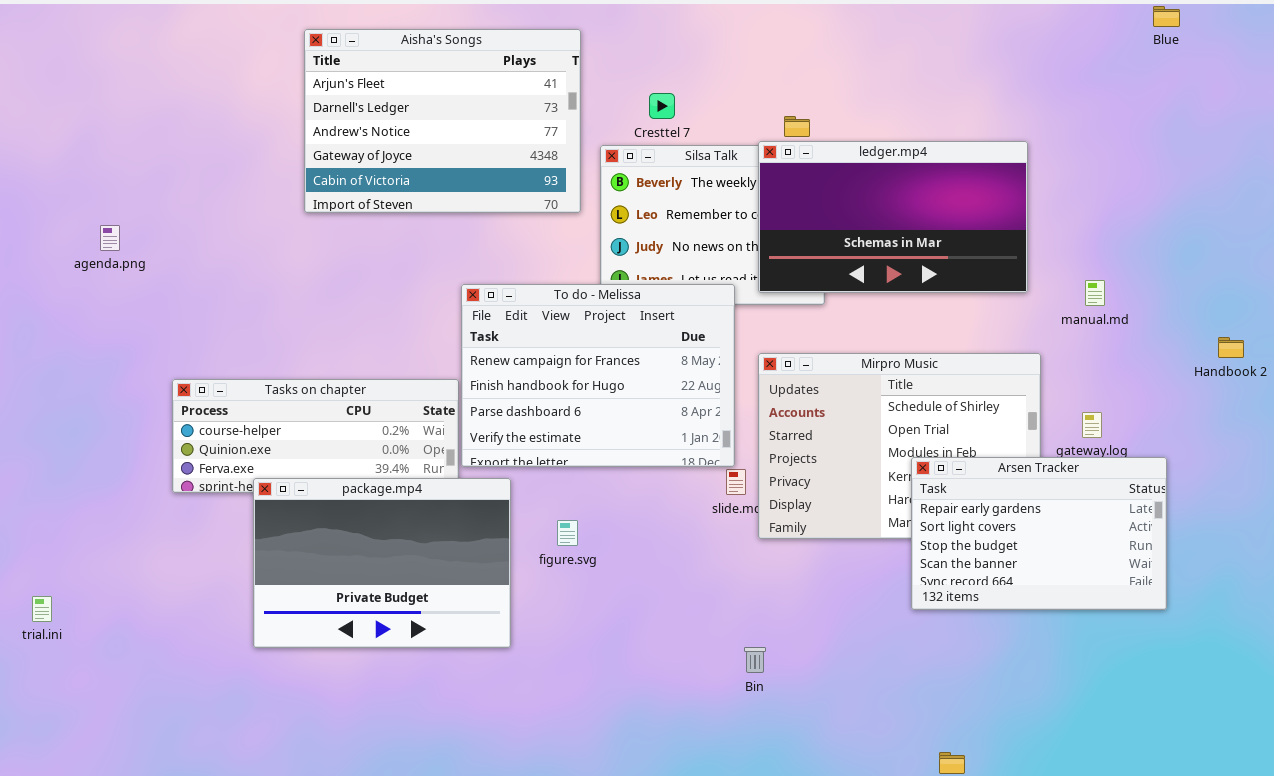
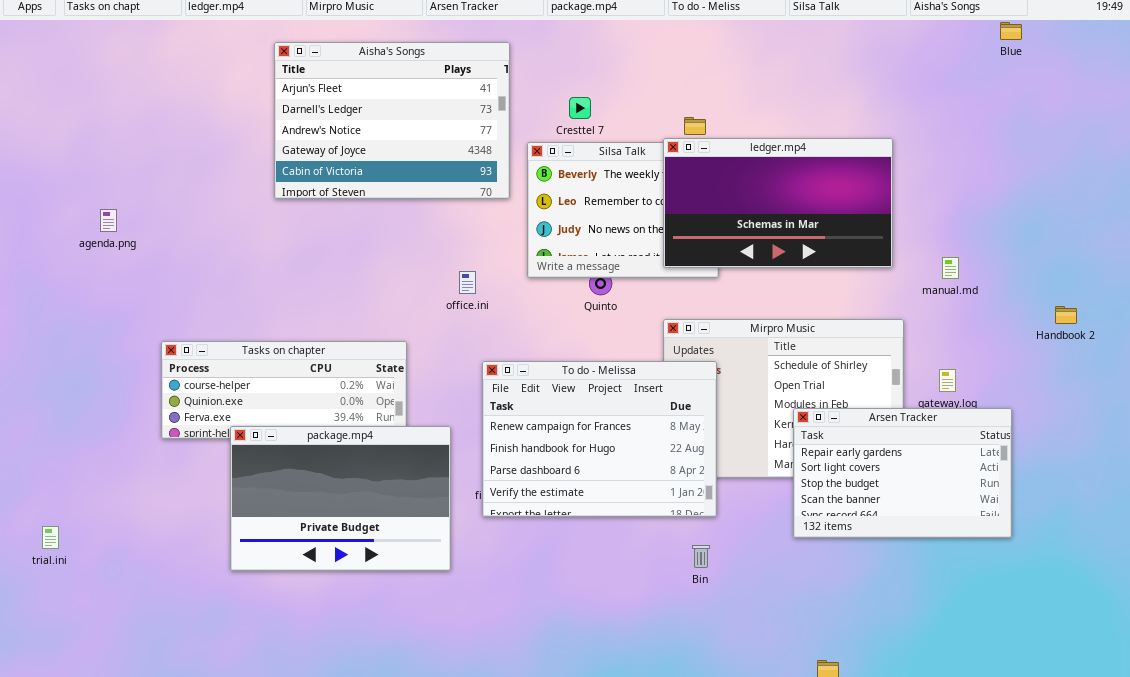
To do - Melissa: [461,284,735,467] -> [482,361,717,517], moved
Bin: [744,647,766,673] -> [692,545,710,568], moved

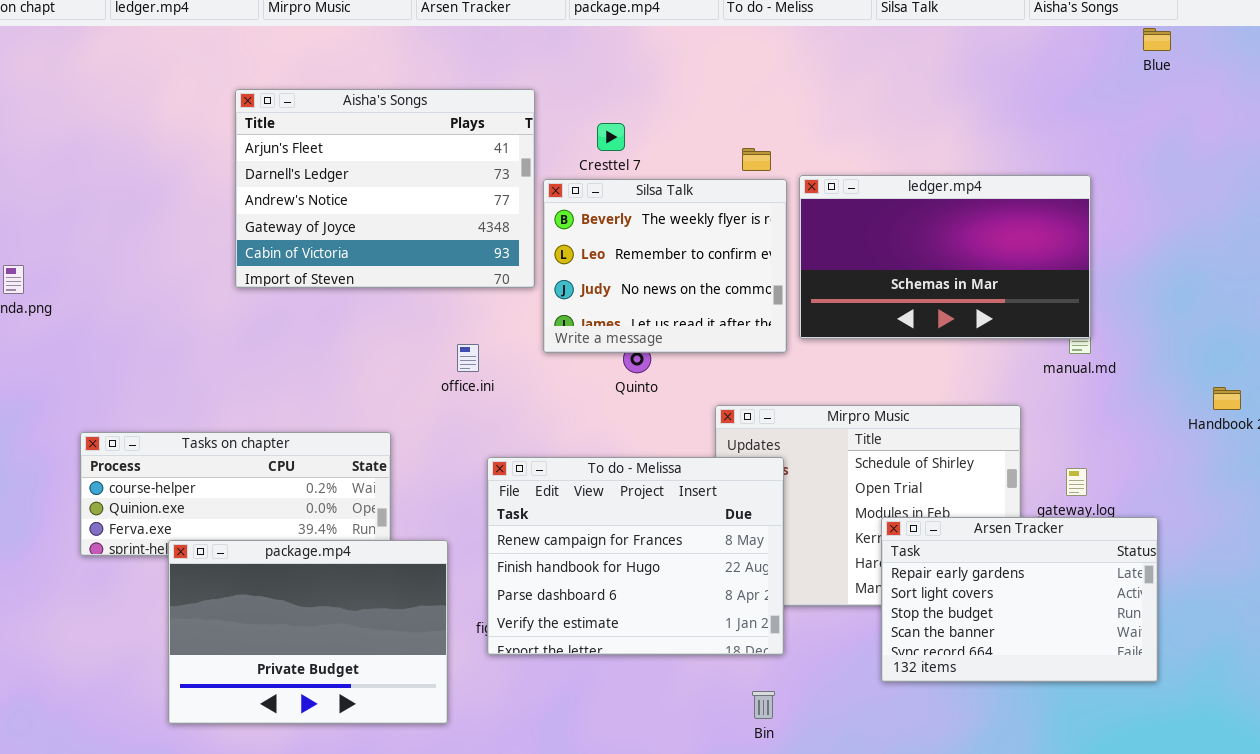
Aisha's Songs: [274,42,510,199] -> [235,89,535,288], moved
ledger.mp4: [663,138,893,268] -> [799,175,1091,339], moved

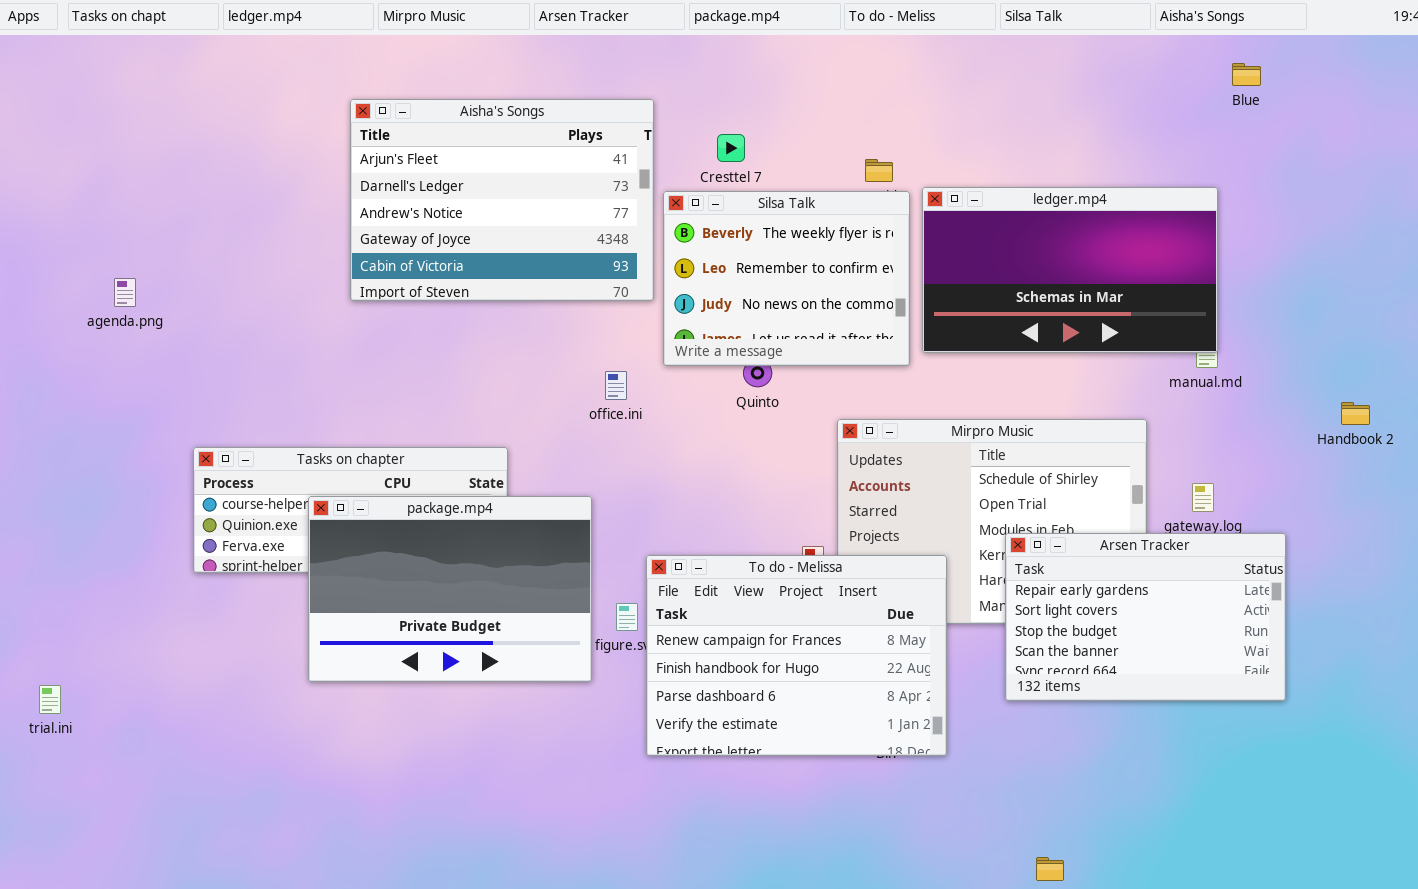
Blue: [1143,28,1171,51] -> [1232,63,1261,86], moved
office.ini: [457,344,479,372] -> [605,371,627,400], moved
To do - Melissa: [487,457,784,655] -> [646,555,947,756], moved
package.mp4: [168,540,448,724] -> [308,496,592,682], moved

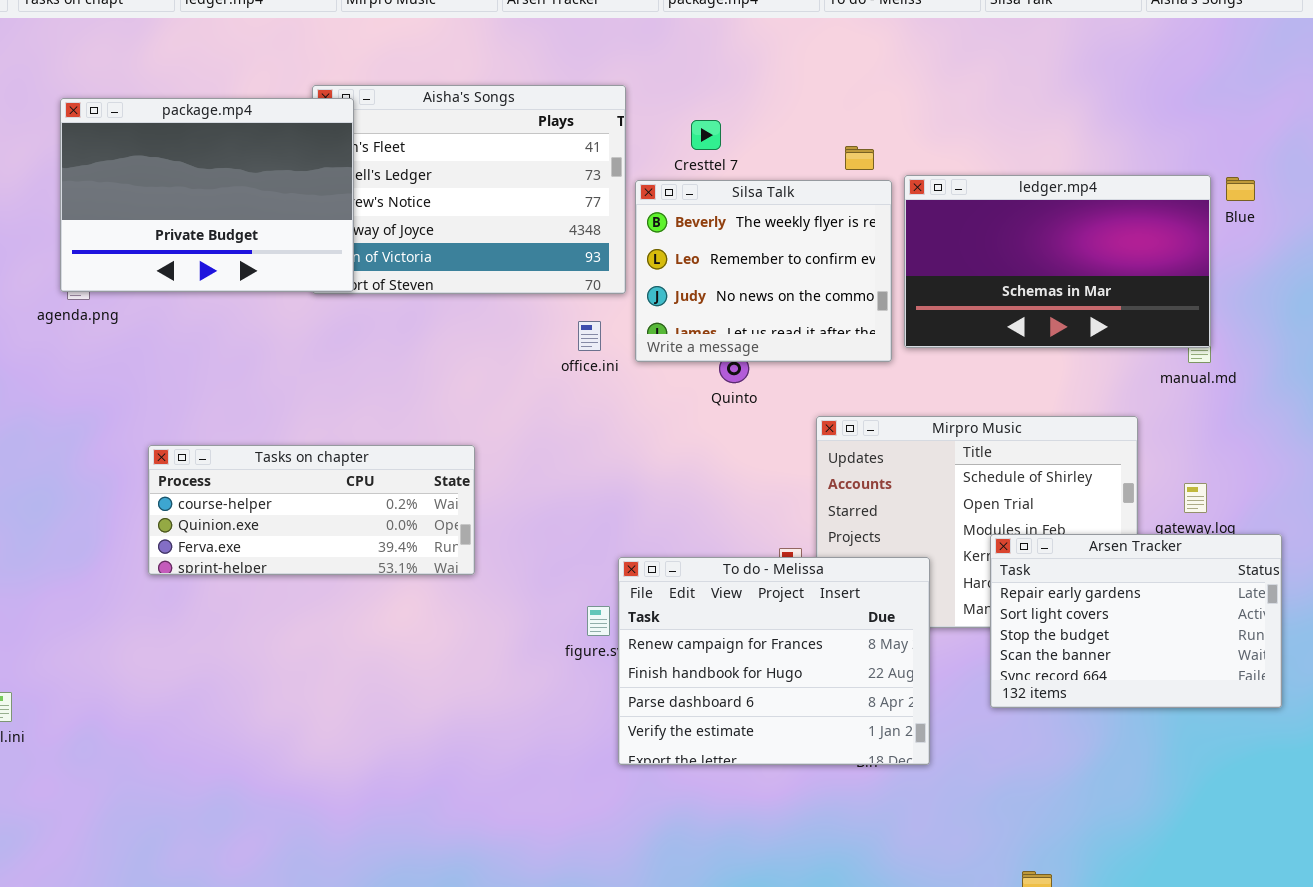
Blue: [1232,63,1261,86] -> [1226,177,1255,201], moved
office.ini: [605,371,627,400] -> [578,321,601,351], moved
package.mp4: [308,496,592,682] -> [60,98,354,292], moved

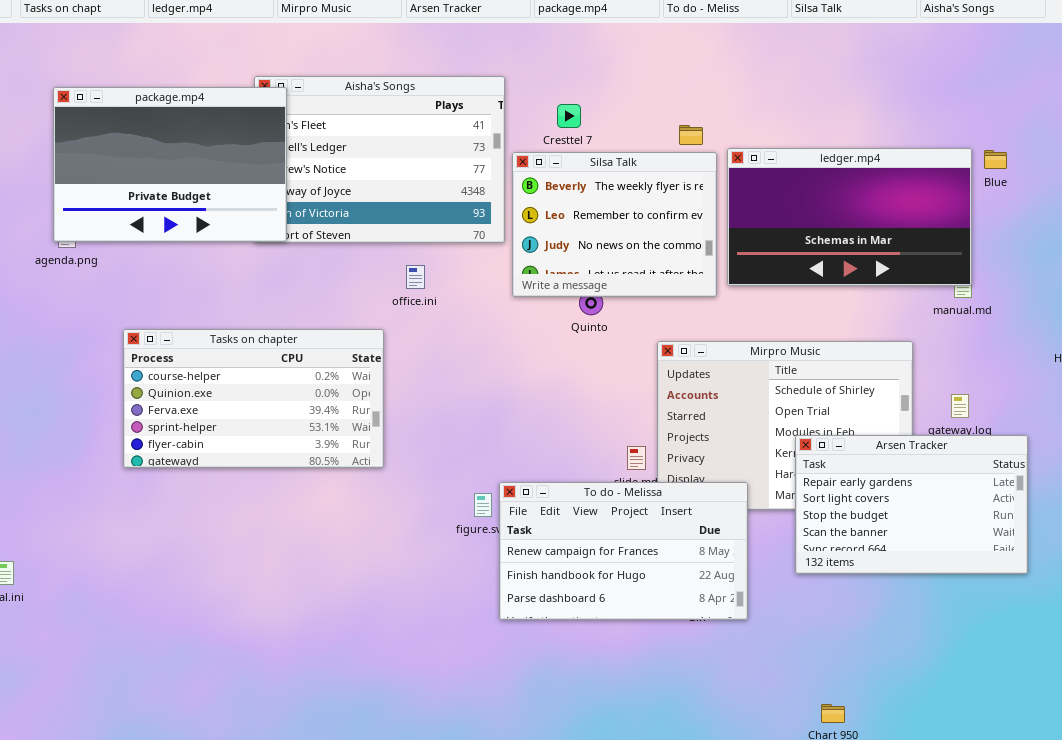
office.ini: [578,321,601,351] -> [406,265,425,289], moved
Tasks on chapter: [148,445,475,575] -> [123,329,384,468], resized
To do - Melissa: [618,557,930,765] -> [499,482,748,620], resized

